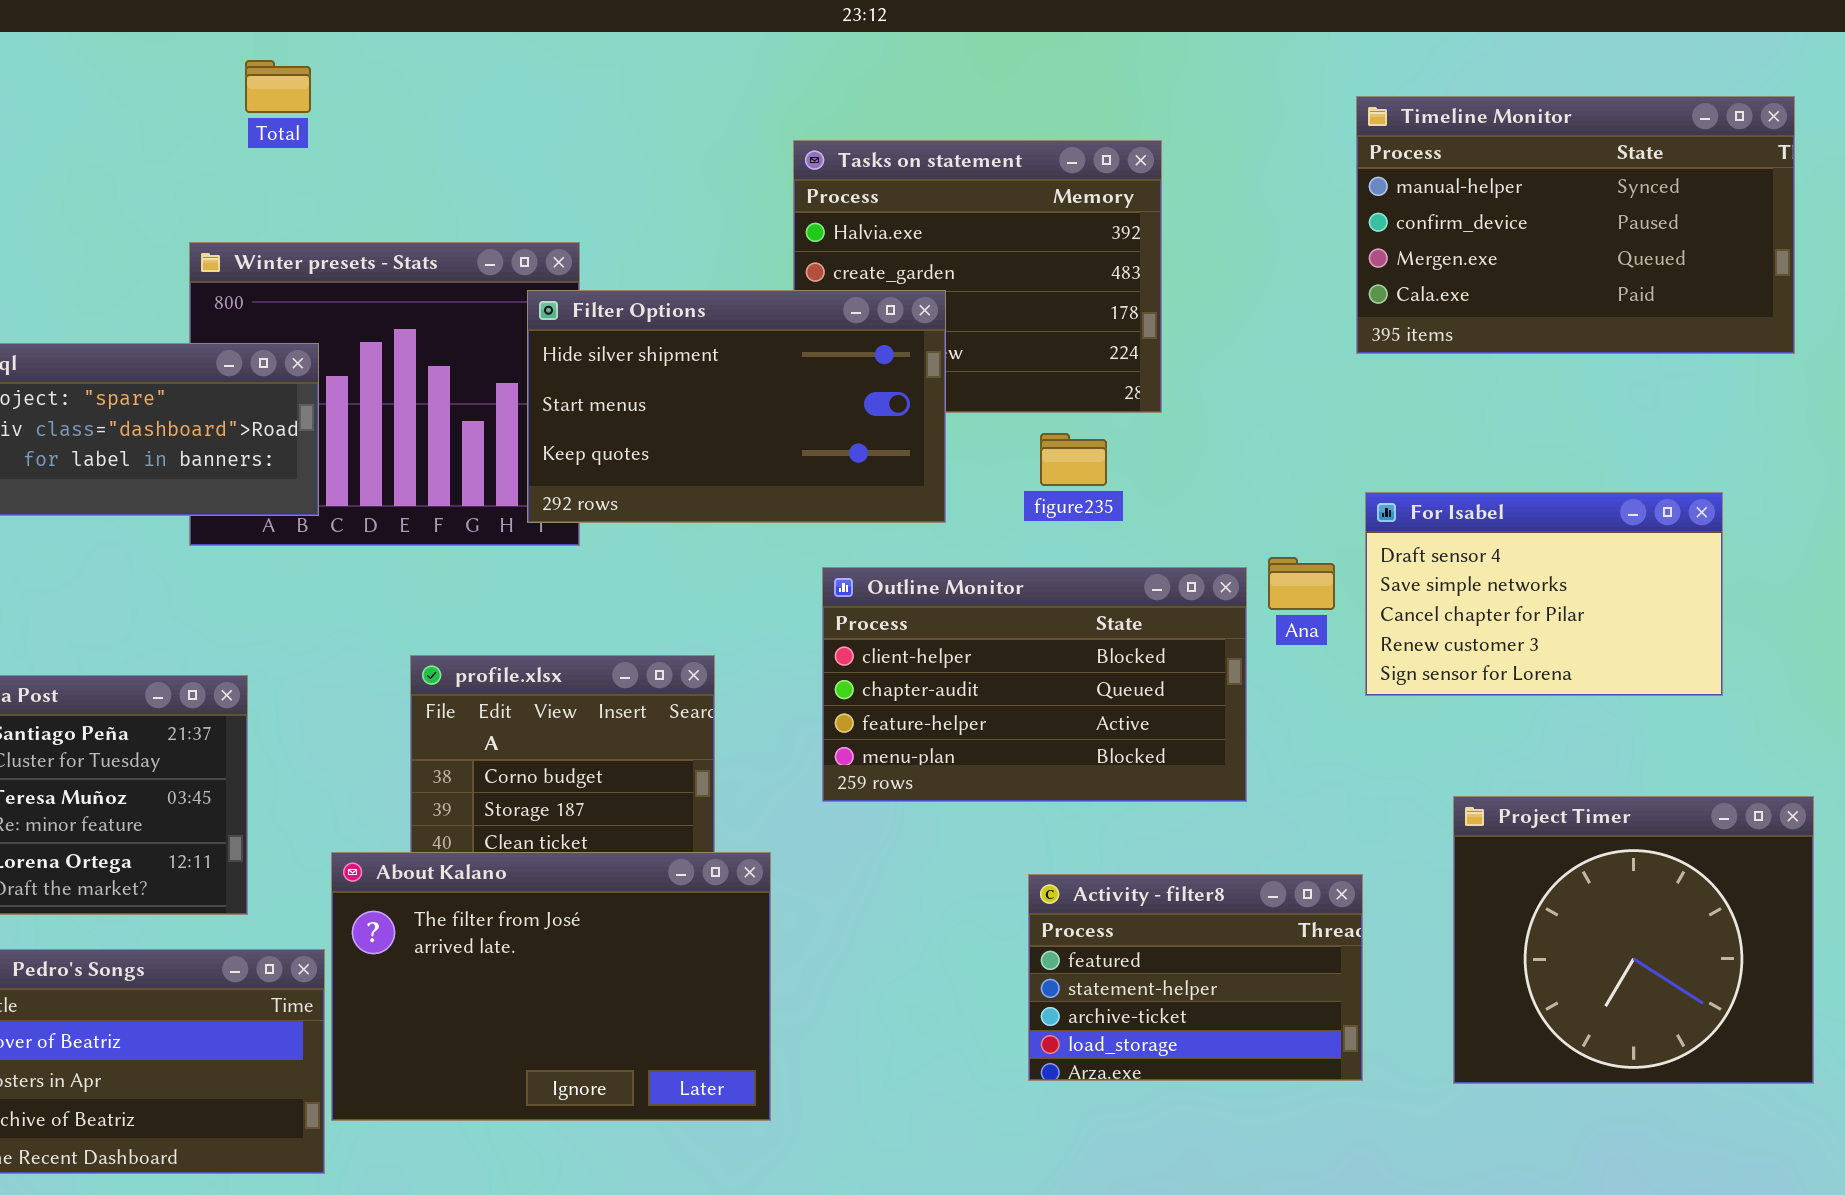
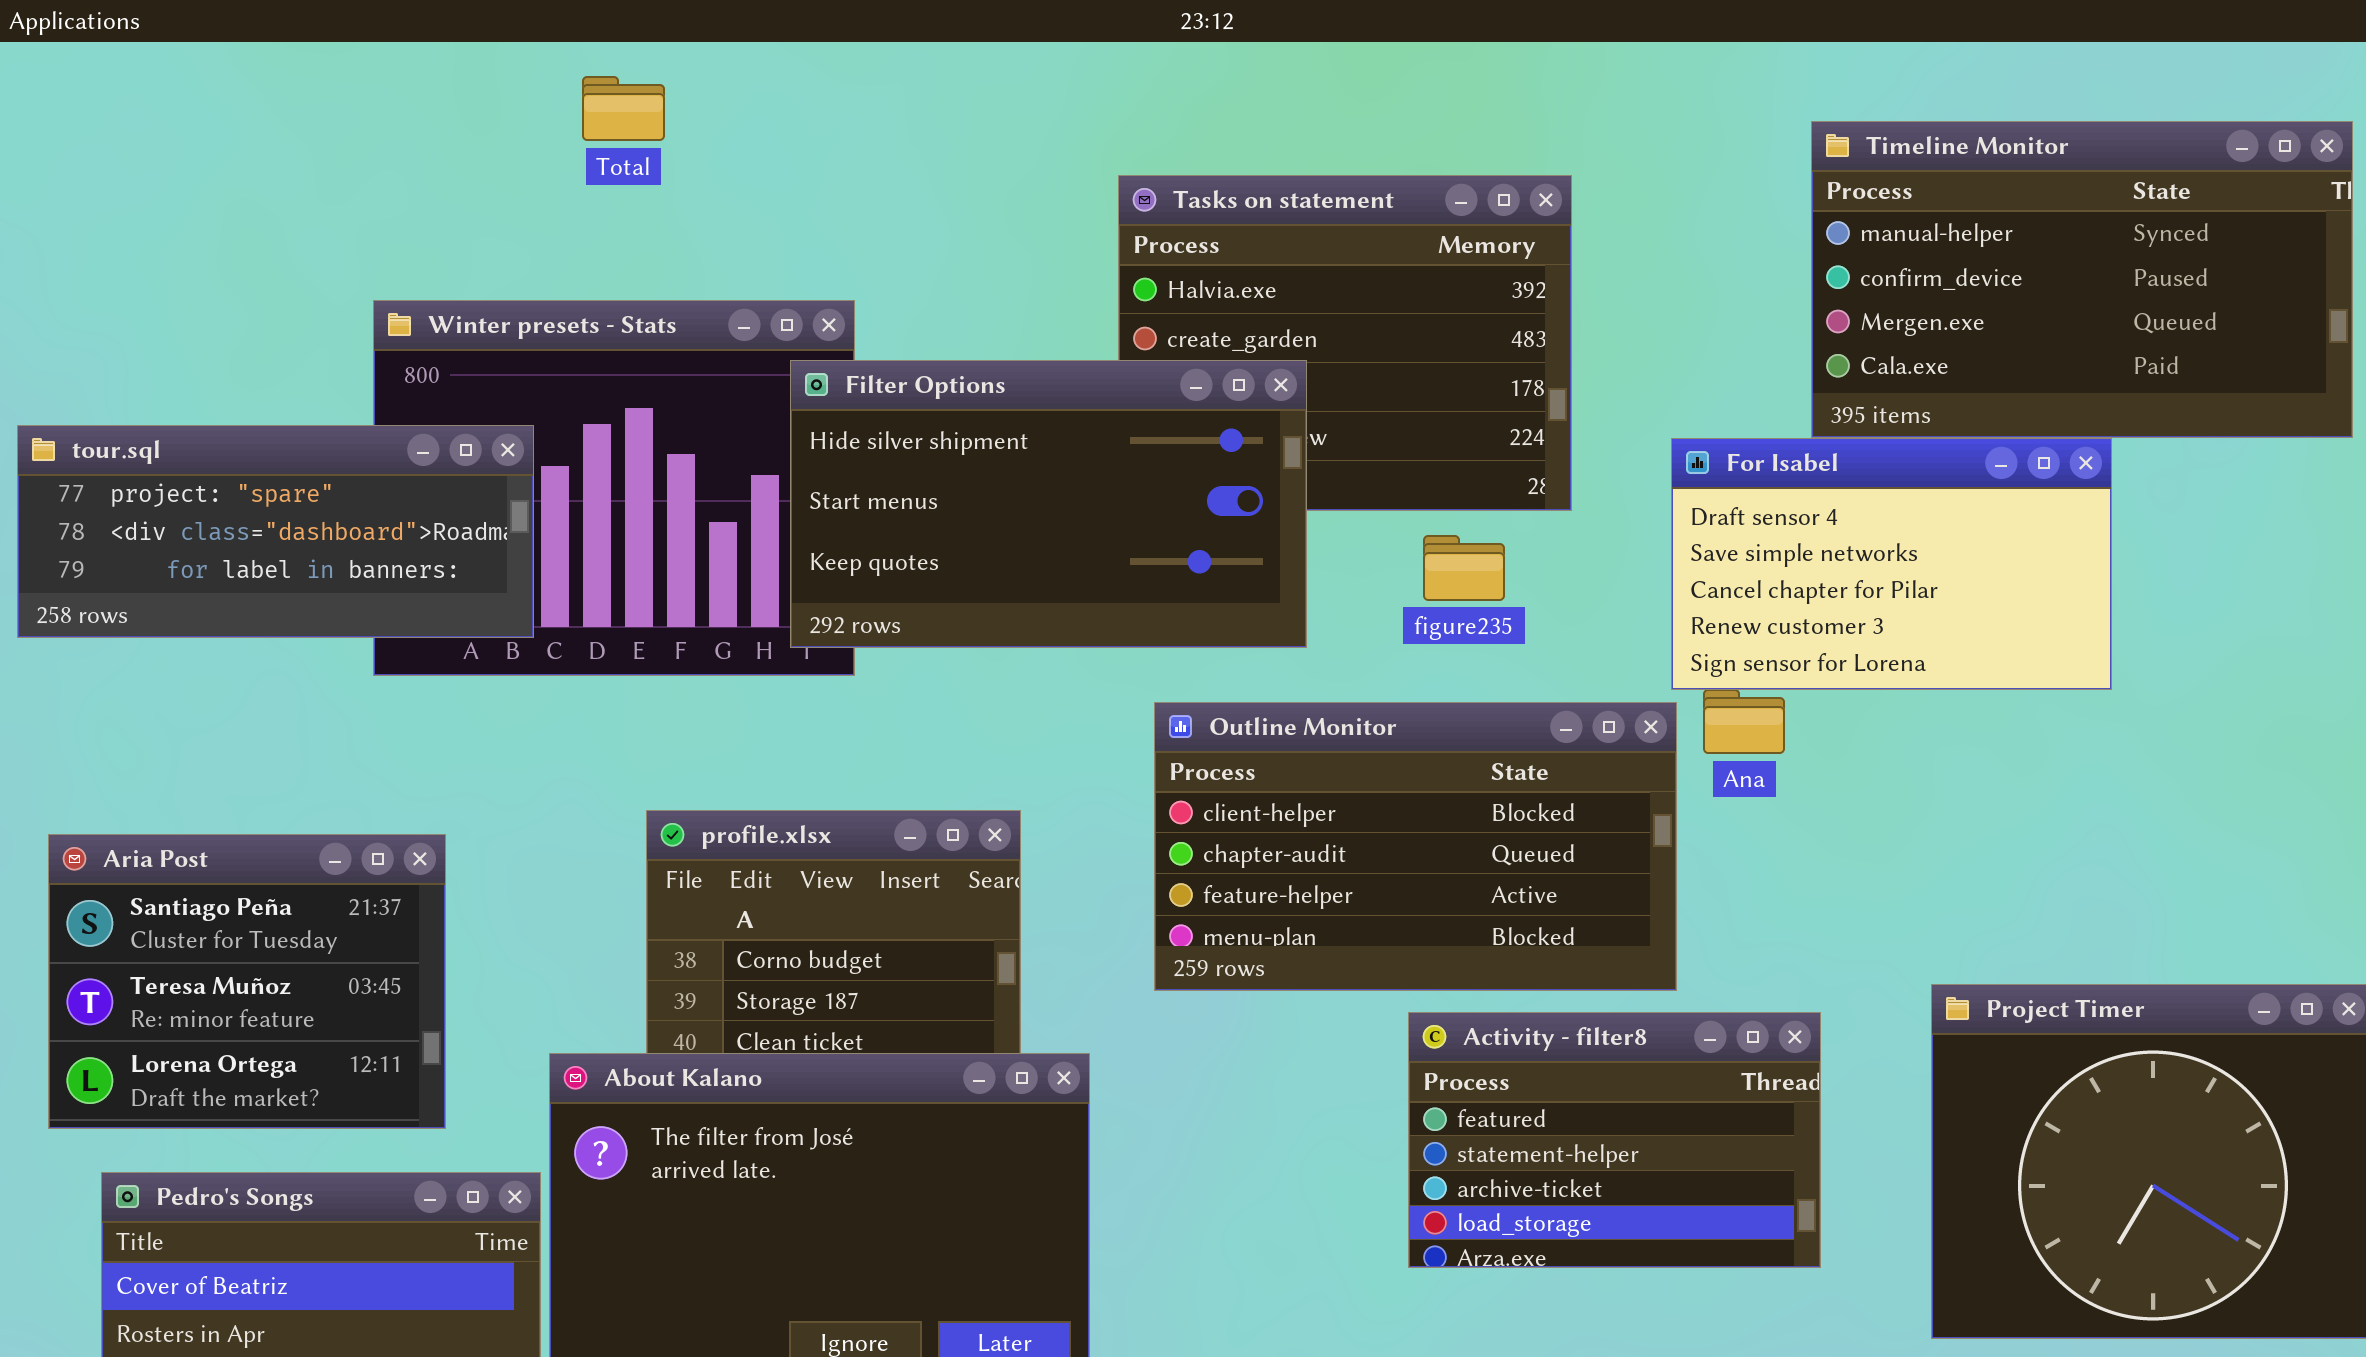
Total: [245,60,311,113] -> [582,76,665,141], moved
For Isabel: [1365,492,1723,696] -> [1671,438,2112,690], moved
Activity - filter8: [1028,874,1363,1081] -> [1408,1012,1821,1268], moved

